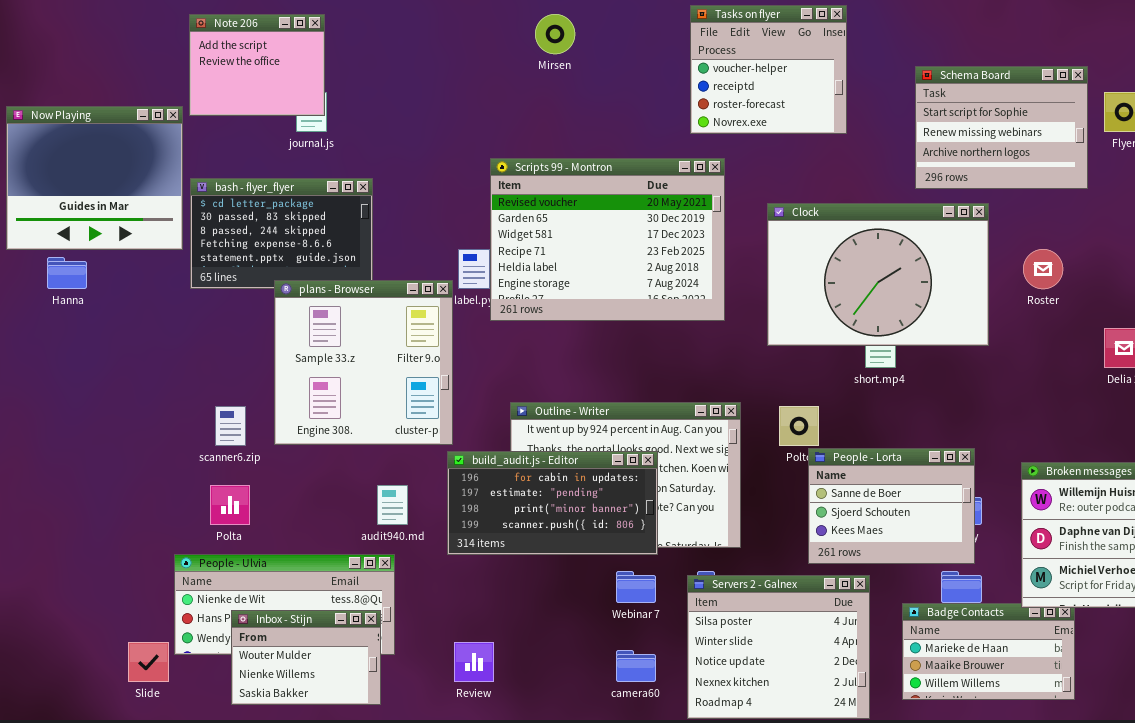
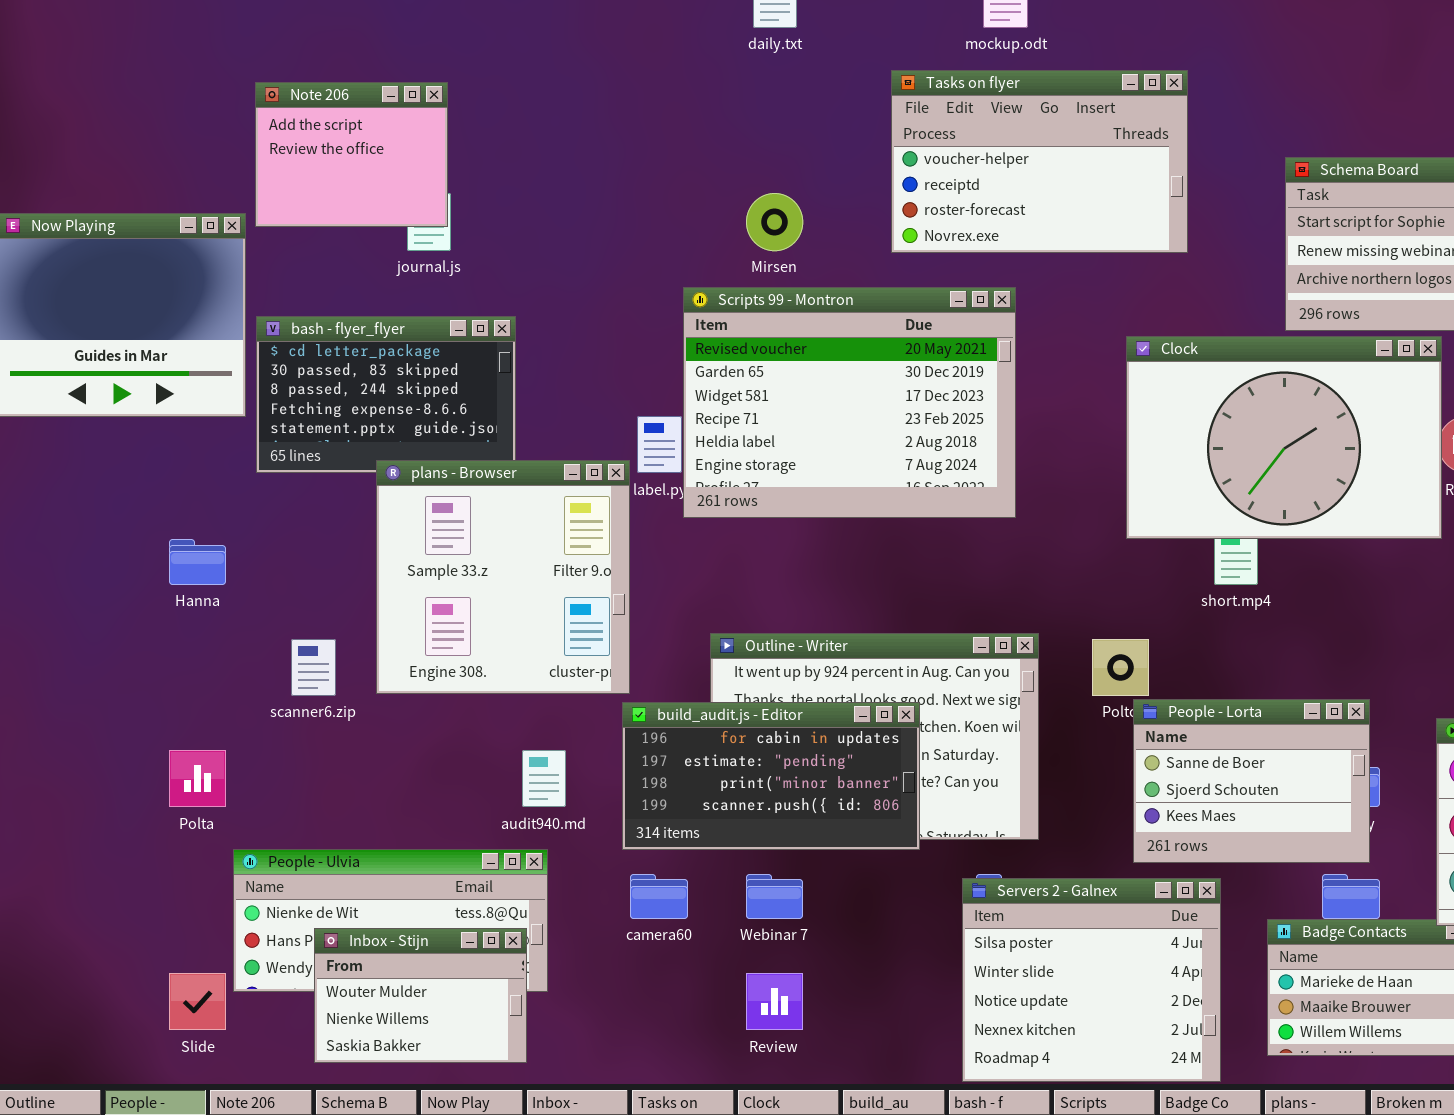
Tasks on flyer: [690,5,847,134] -> [891,70,1188,253], resized
Mirsen: [535,14,575,54] -> [746,193,803,251], moved
Clock: [767,203,989,346] -> [1126,336,1442,539], moved
Hanna: [47,257,87,289] -> [169,539,226,585], moved
Polta: [210,485,250,525] -> [169,750,226,807], moved
Webinar 7: [616,571,656,603] -> [746,874,803,919], moved
Review: [454,642,494,682] -> [746,973,803,1030], moved
camera60: [616,650,656,682] -> [630,874,688,919], moved

